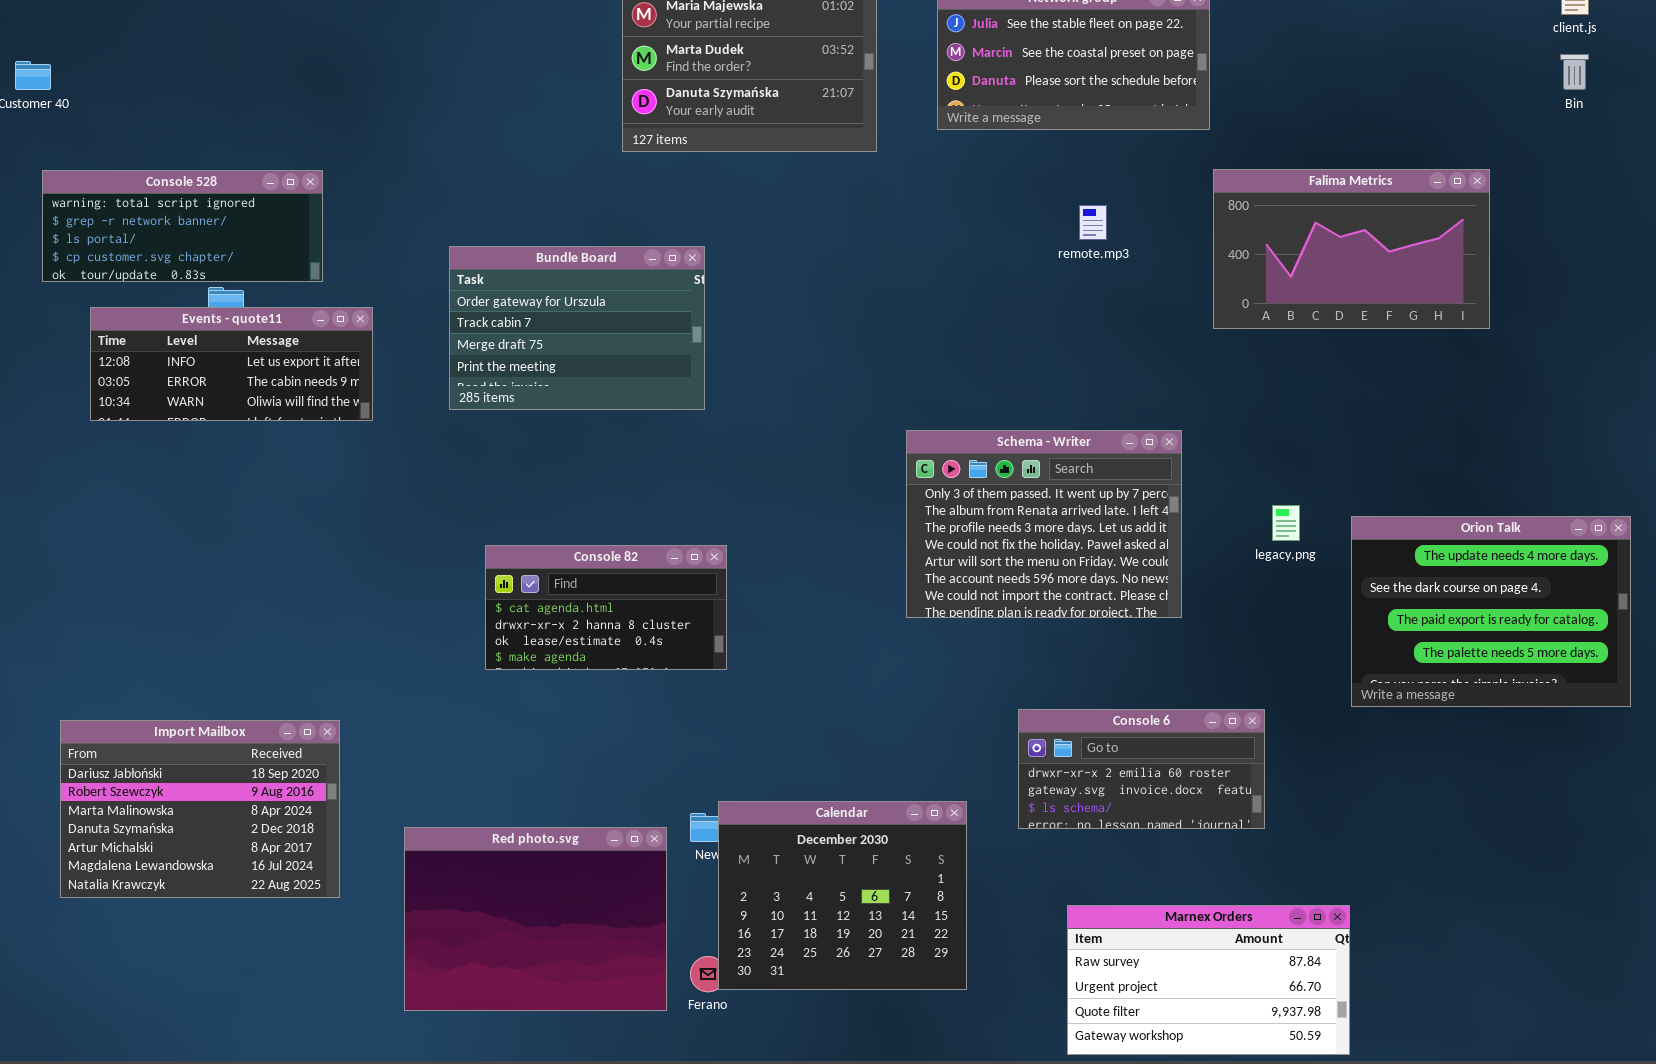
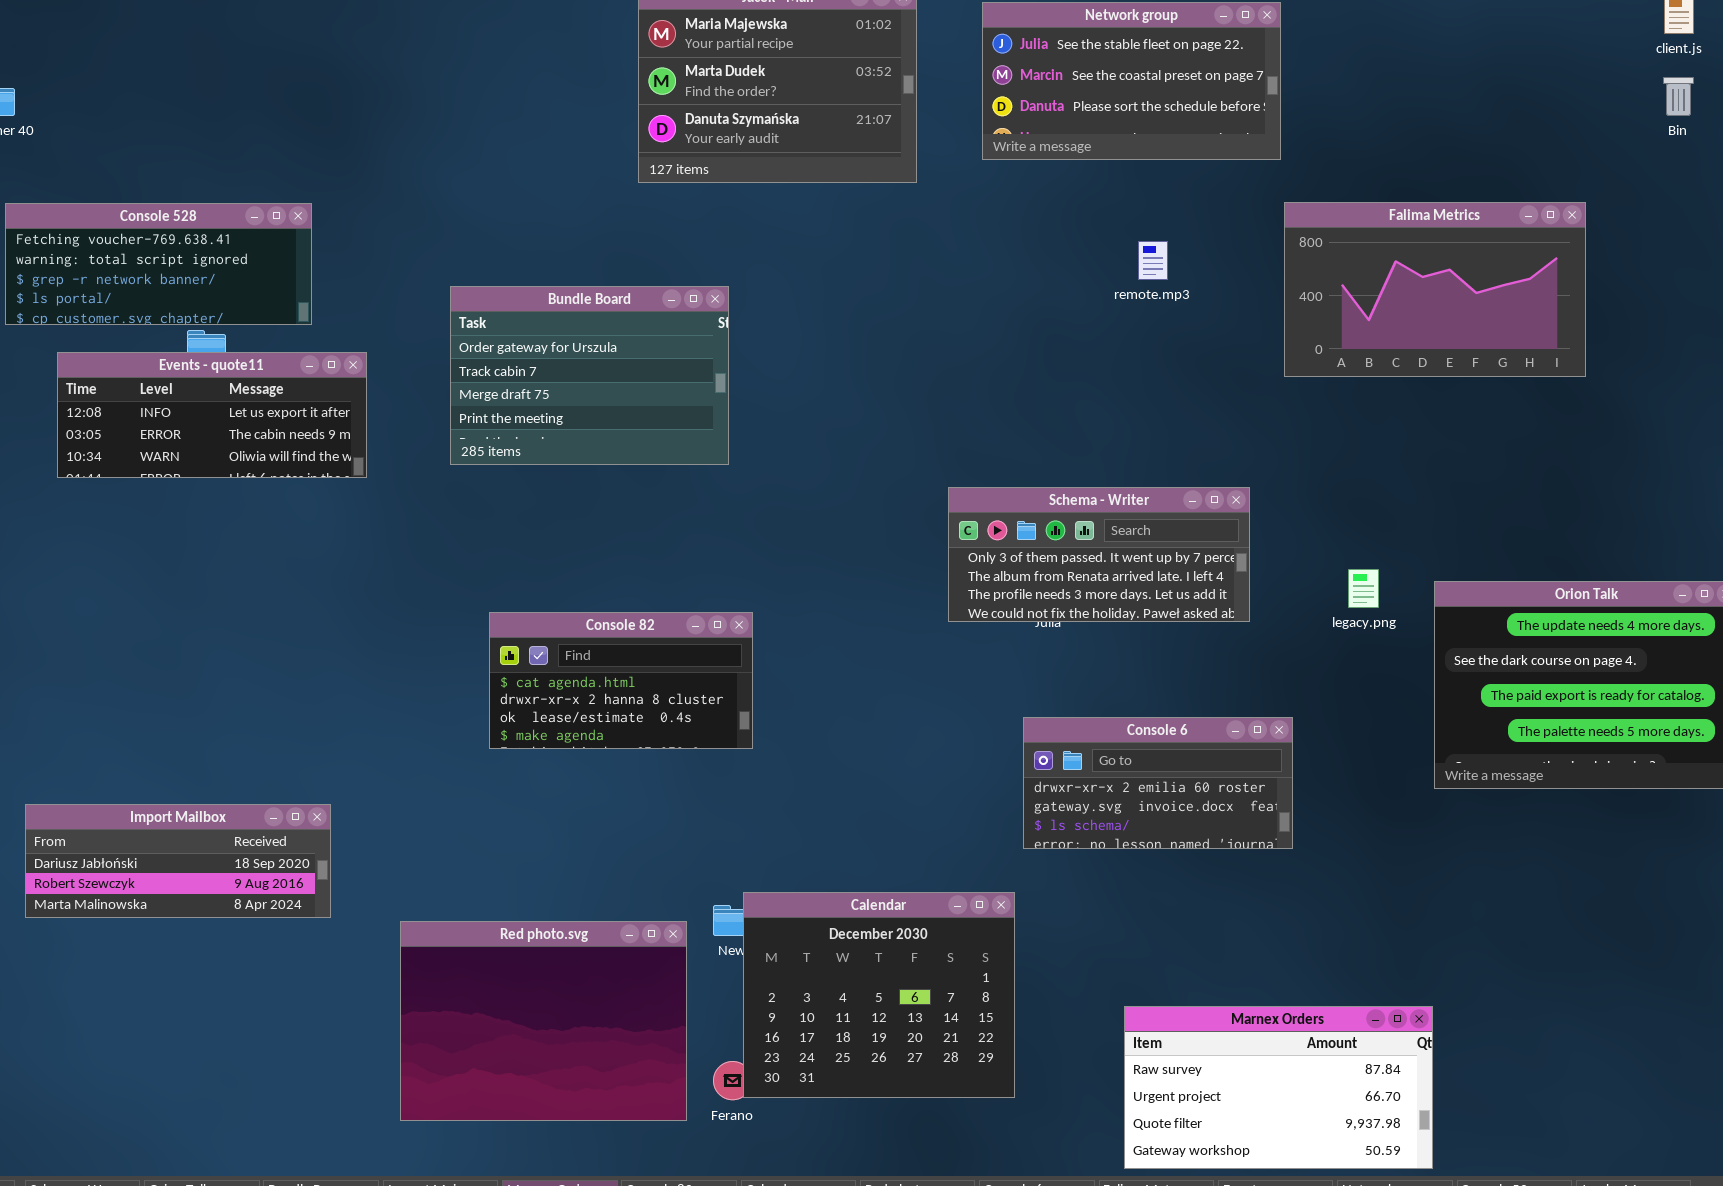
Console 528: [42,170,323,282] -> [5,203,312,325], scrolled up 1 row
Schema - Writer: [906,430,1182,618] -> [948,487,1250,622], resized
Console 6: [1018,709,1265,829] -> [1023,717,1293,849], moved
Import Mailbox: [60,720,340,898] -> [25,804,331,918], resized

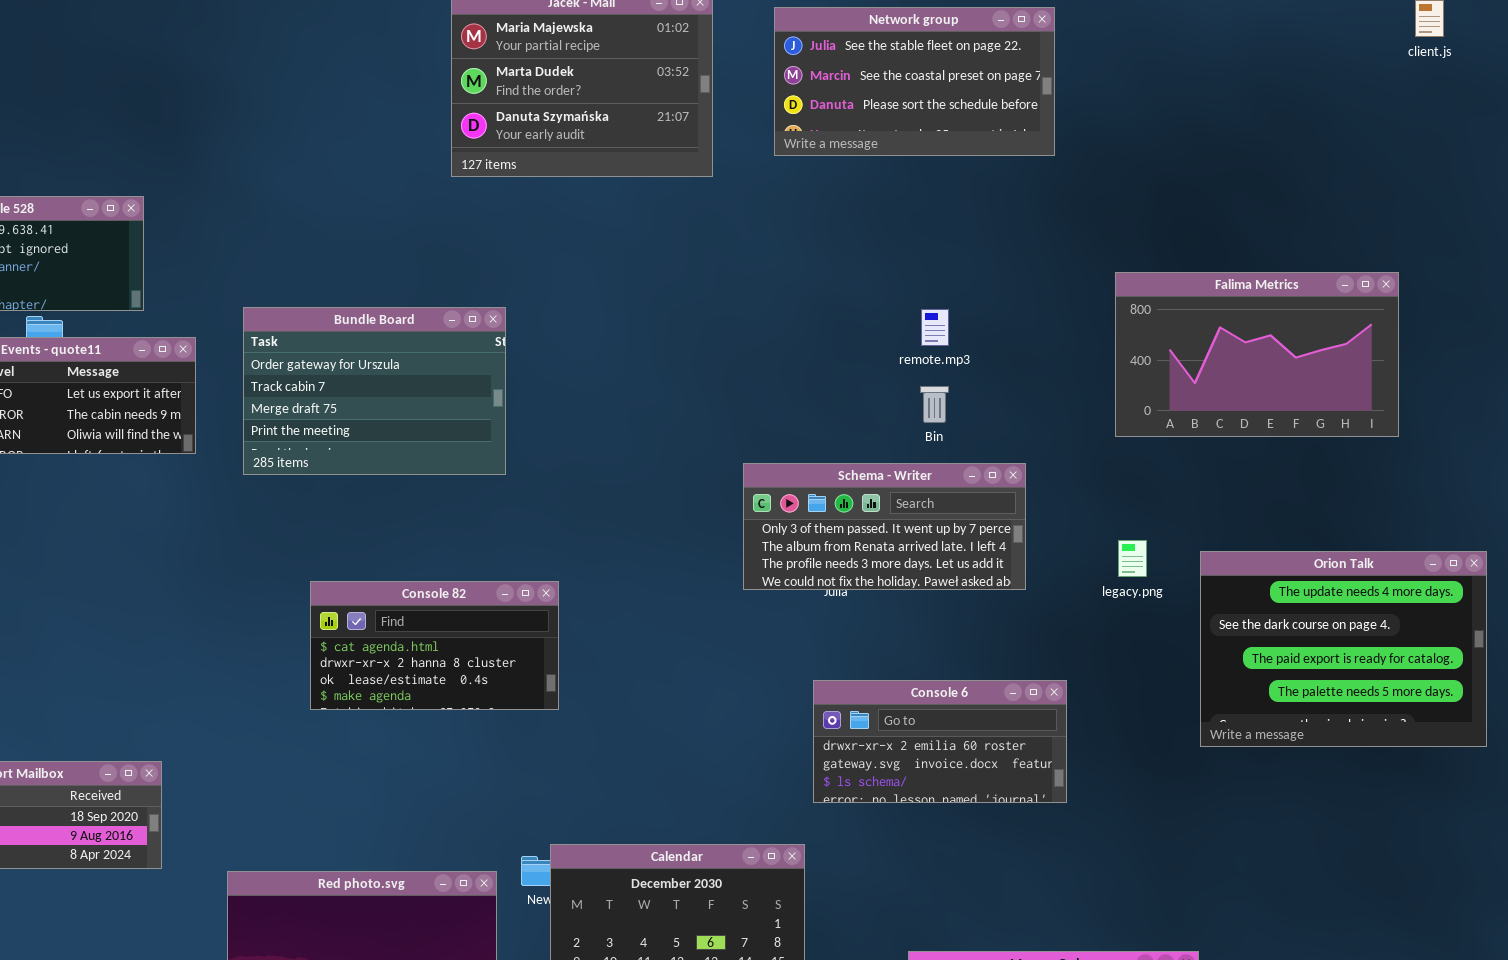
Bin: [1663,77,1694,116] -> [920,386,949,423], moved
Falima Metrics: [1284,202,1586,377] -> [1115,272,1399,437], moved
remote.mp3: [1138,241,1168,280] -> [921,309,949,346], moved
Bundle Board: [450,286,729,465] -> [243,307,506,475], moved

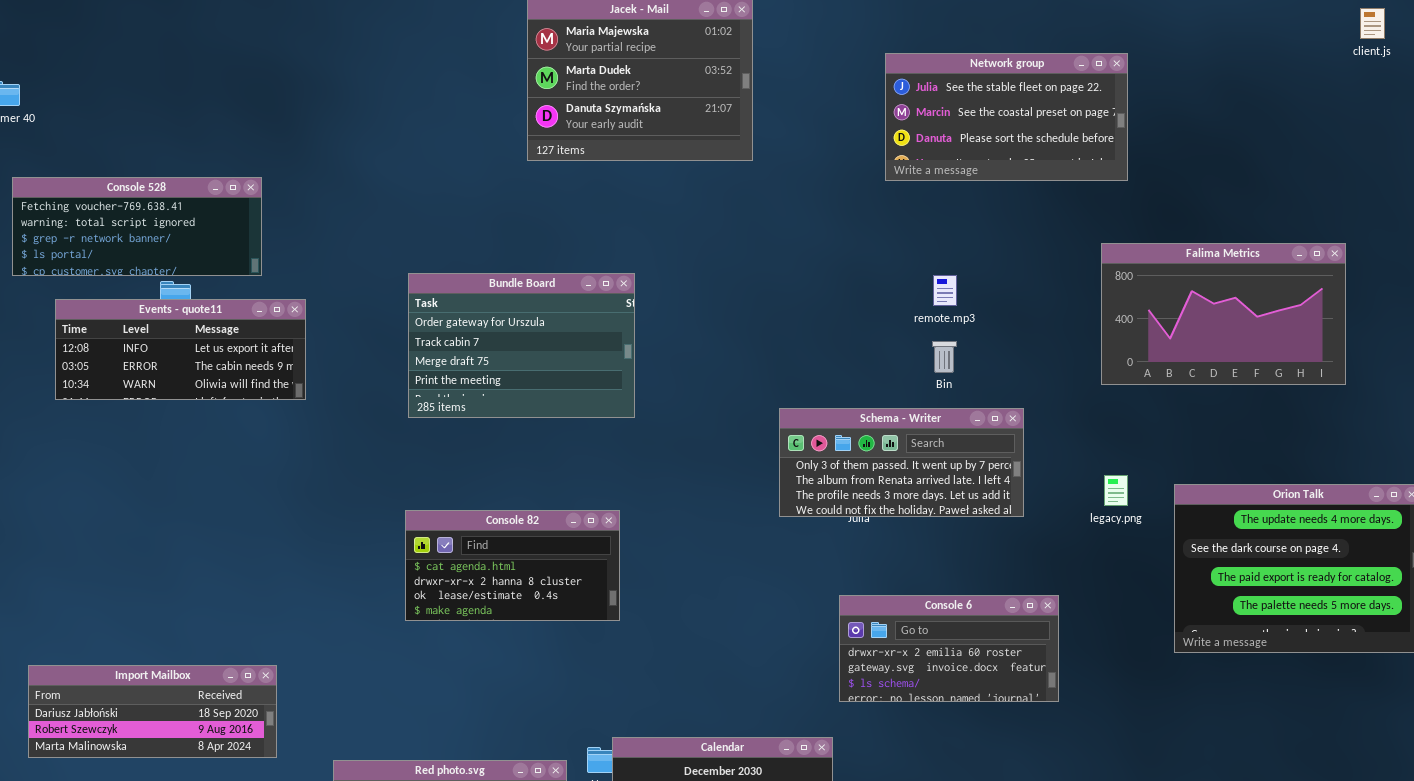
Network group: [774,7,1055,156] -> [885,53,1128,181], moved
Bundle Board: [243,307,506,475] -> [408,273,635,418], moved

